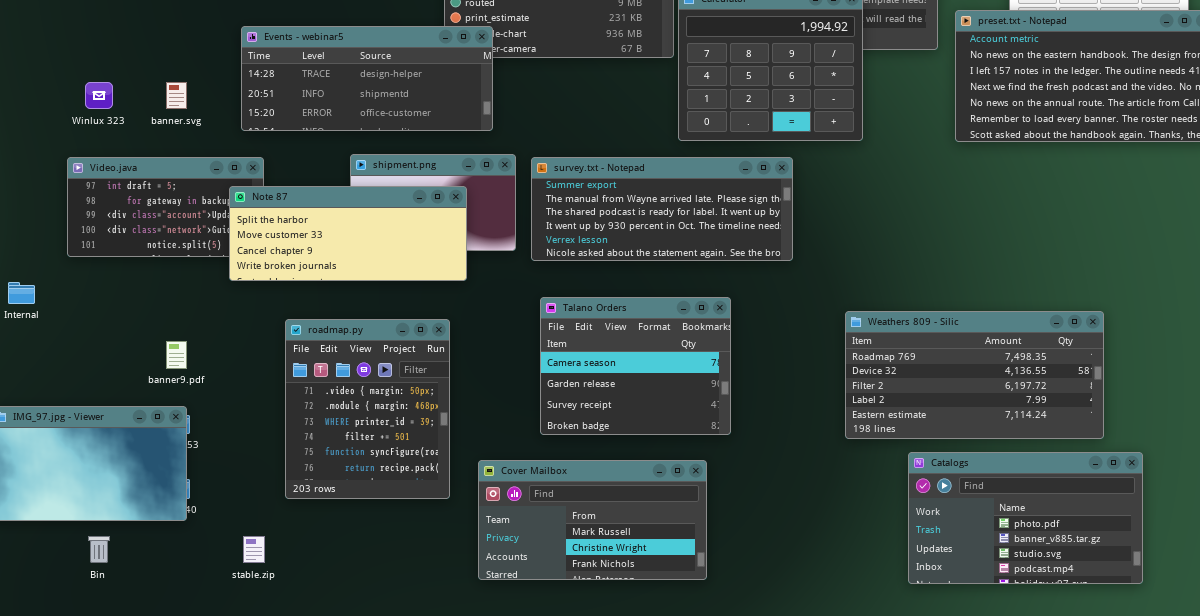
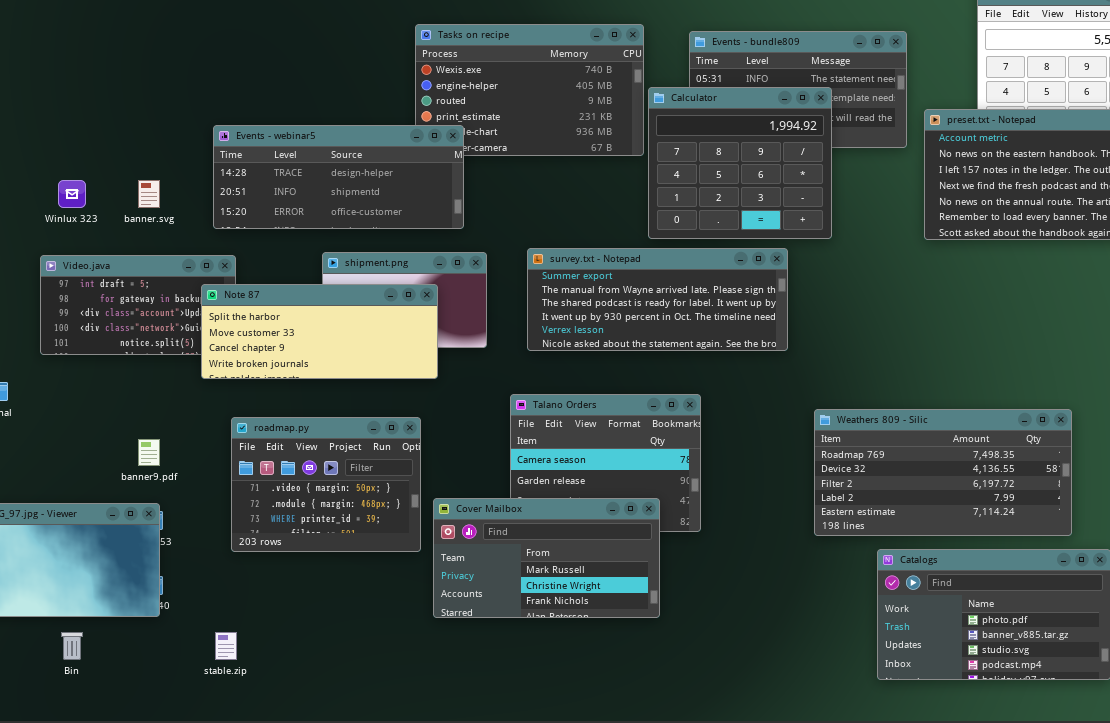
survey.txt - Notepad: [531,157,793,261] -> [527,248,788,351], moved
roadmap.py: [285,319,450,499] -> [231,417,421,552], resized
Cover Mailbox: [478,460,707,580] -> [433,498,660,618], moved

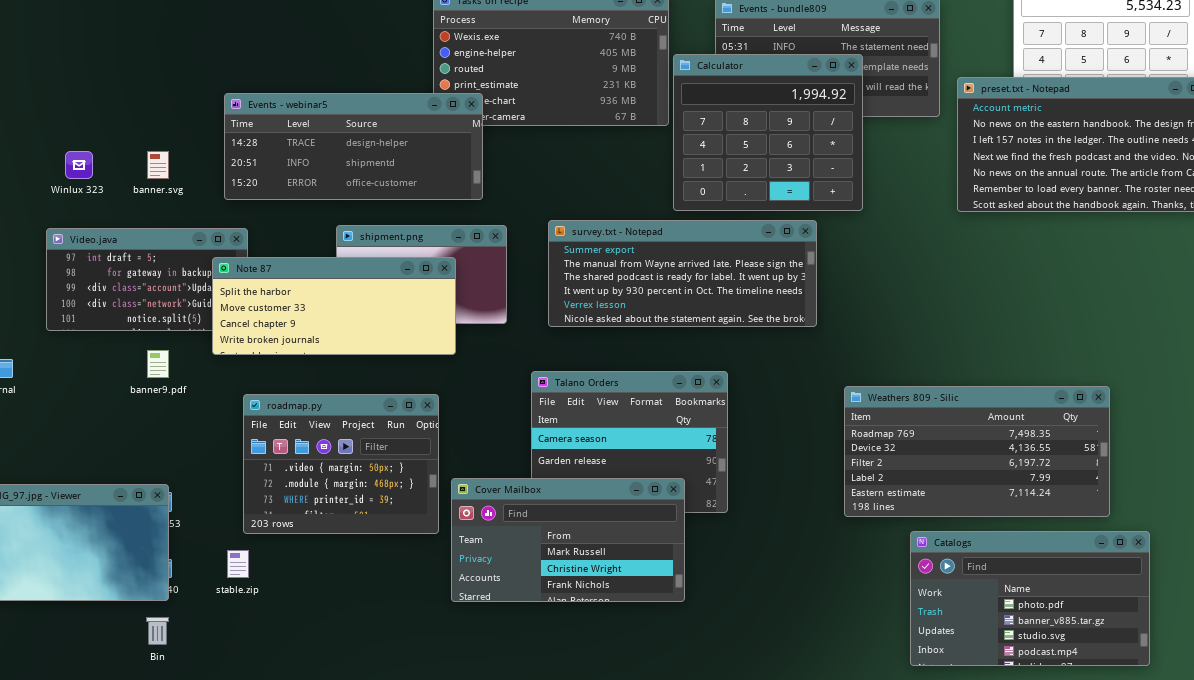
banner9.pdf: [138,439,160,466] -> [147,350,169,378], moved
Bin: [61,632,83,660] -> [146,617,169,645], moved
stable.zip: [215,632,237,660] -> [227,550,249,578], moved

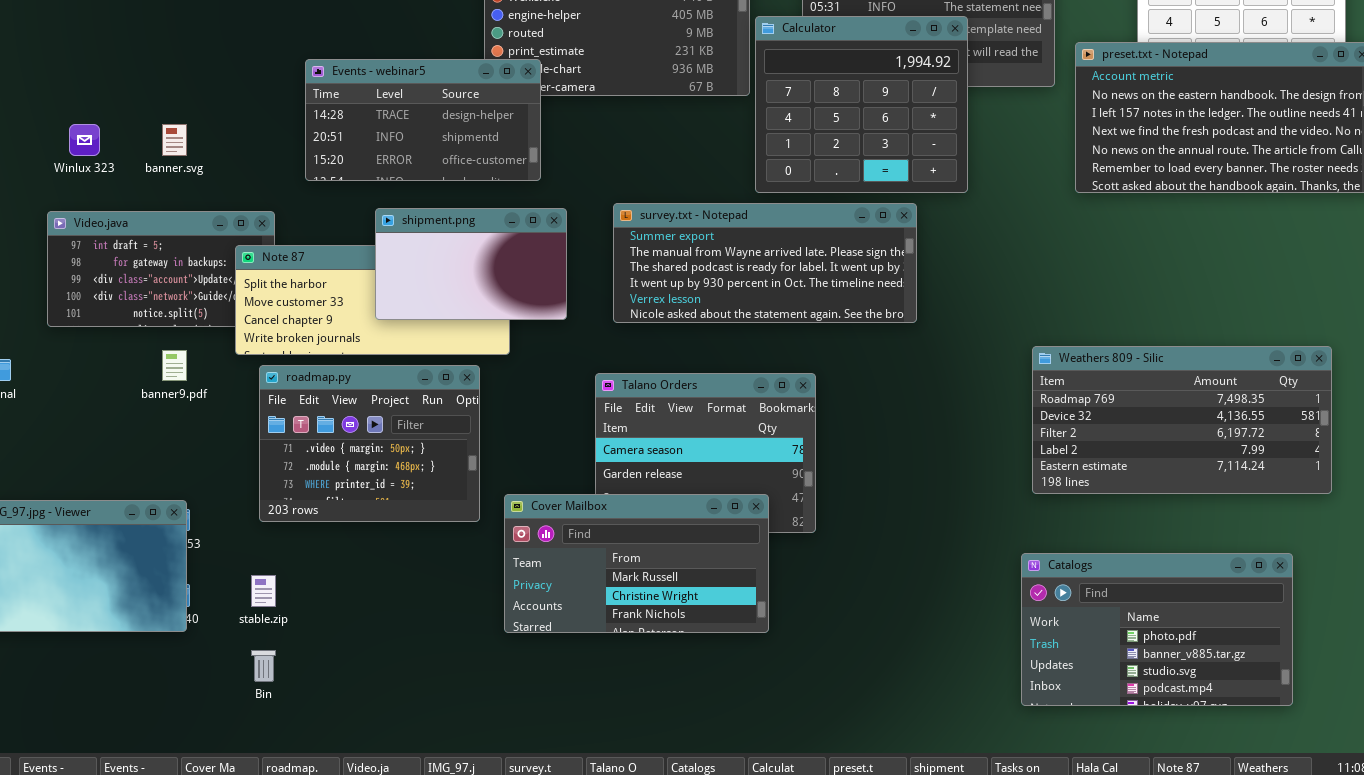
Events - webinar5: [224,93,483,200] -> [305,59,541,181], resized
shipment.png: [336,225,507,324] -> [375,208,567,320], raised
Weathers 809 - Silic: [844,386,1110,517] -> [1032,346,1332,494], moved
roadmap.py: [243,394,439,534] -> [259,365,480,522], moved
Bin: [146,617,169,645] -> [251,650,276,682], moved

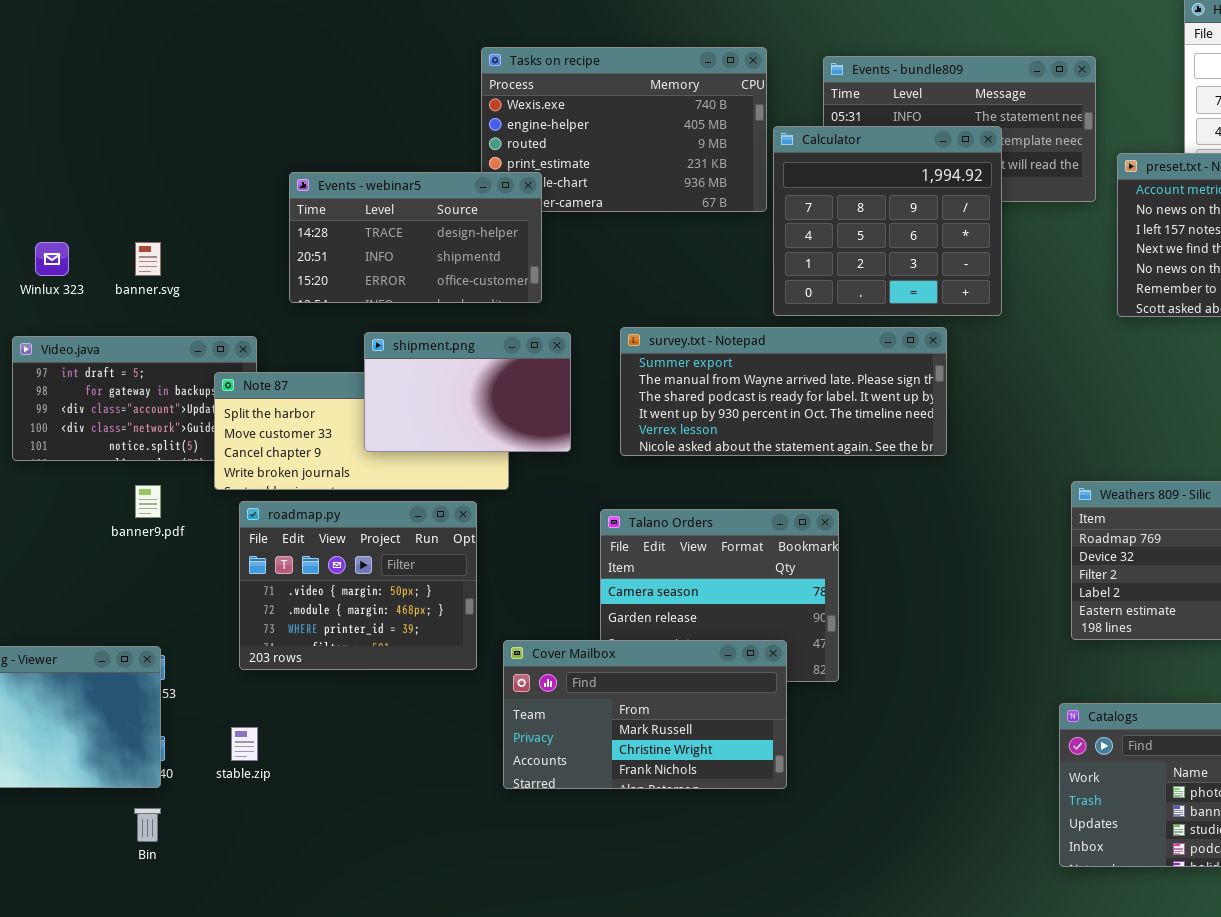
Bin: [251,650,276,682] -> [134,808,161,842], moved

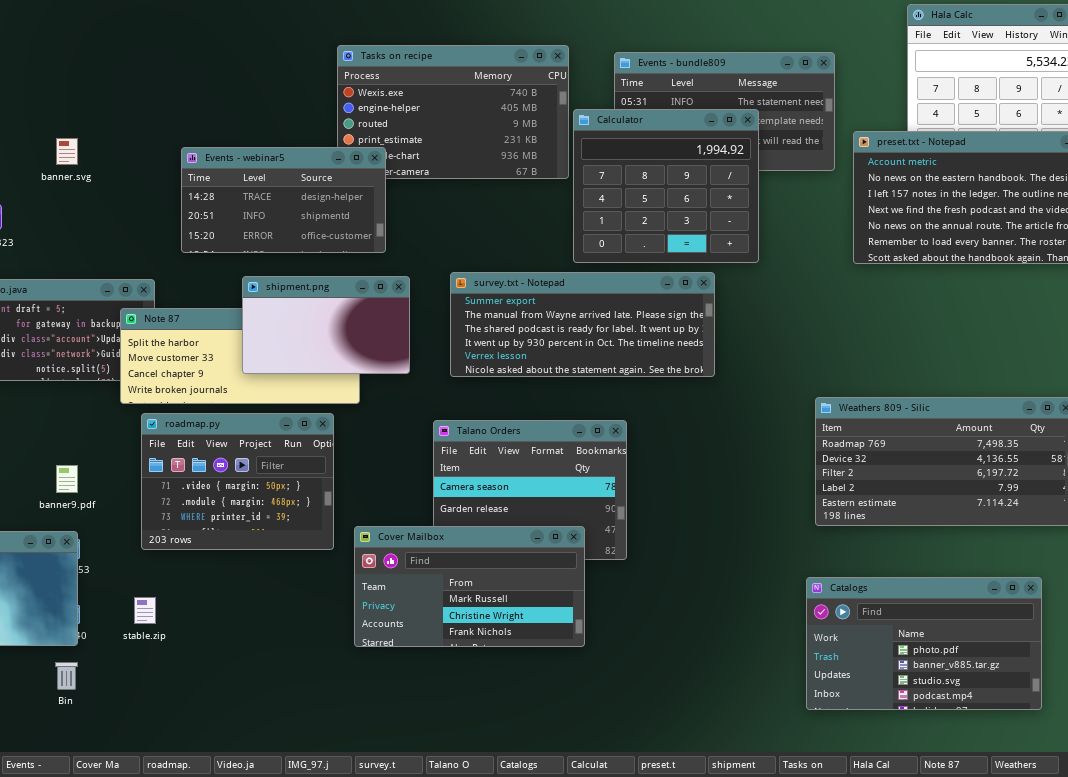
banner.svg: [135,242,161,276] -> [56,138,78,165], moved
banner9.pdf: [135,485,161,518] -> [56,465,78,493], moved

